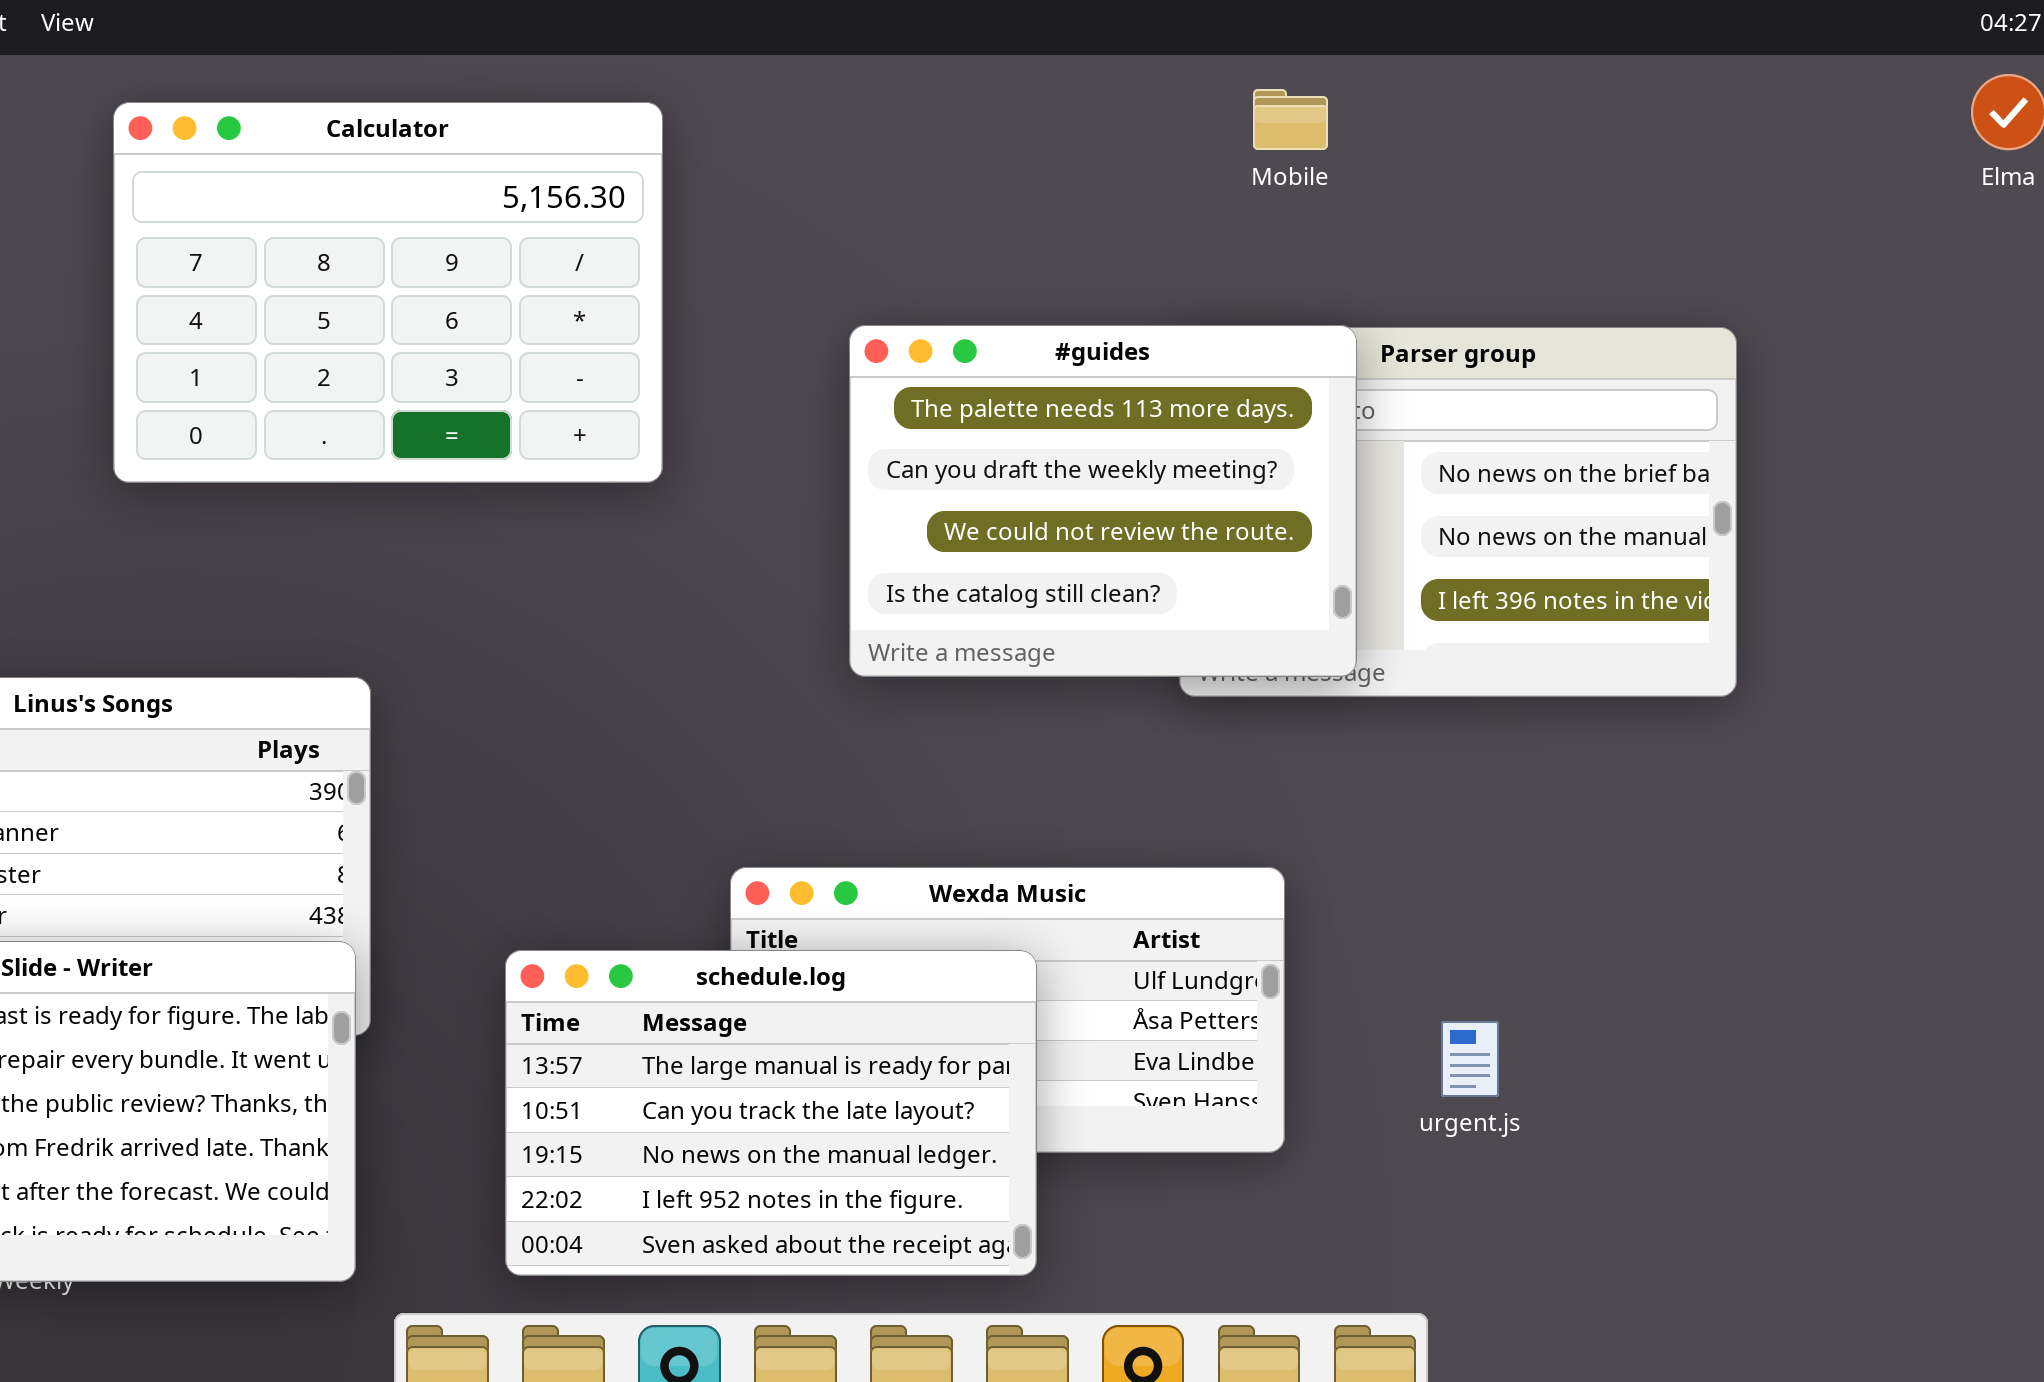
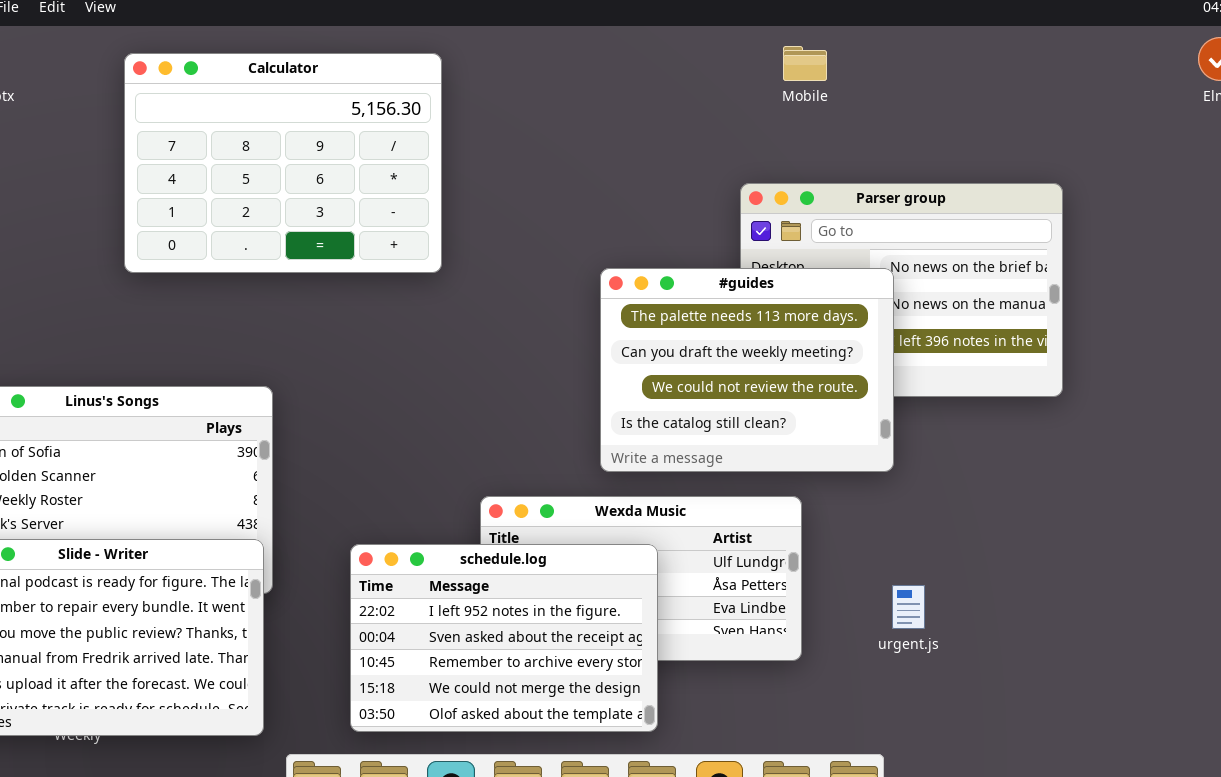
#guides: [849,325,1357,677] -> [600,268,894,472], moved
schedule.log: [505,950,1037,1276] -> [350,544,658,732], scrolled down 3 rows

